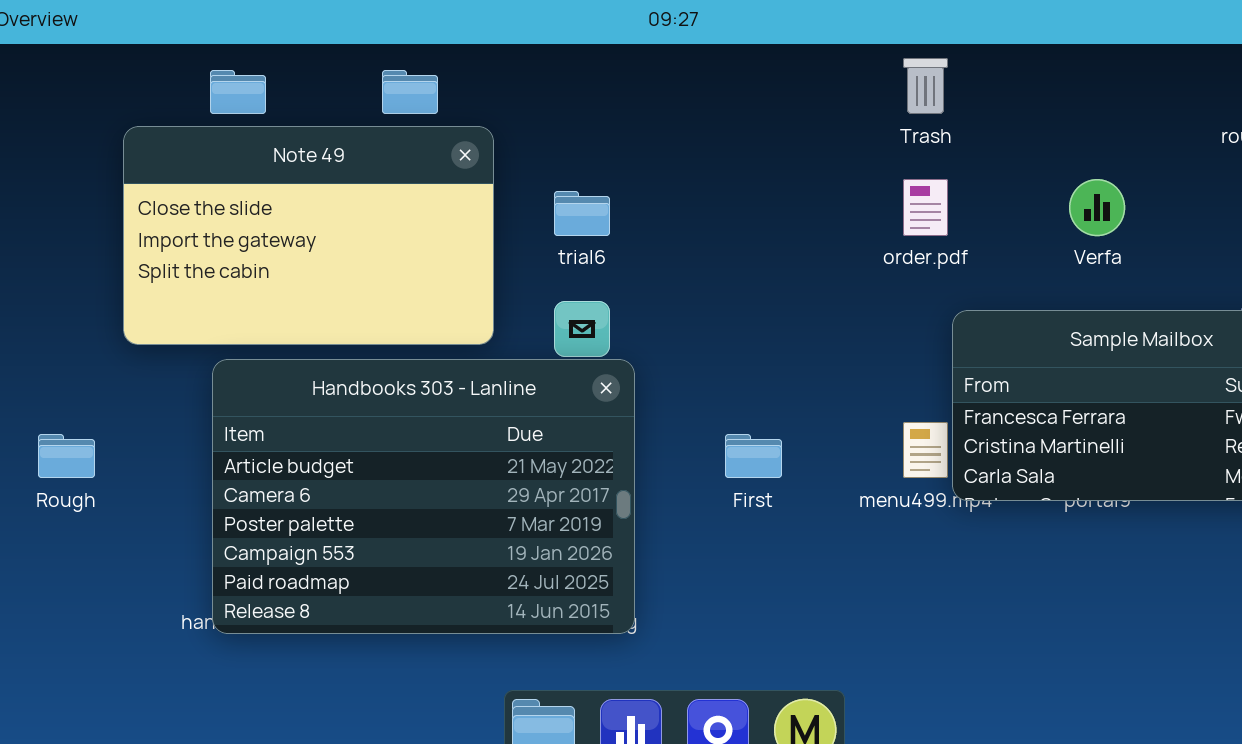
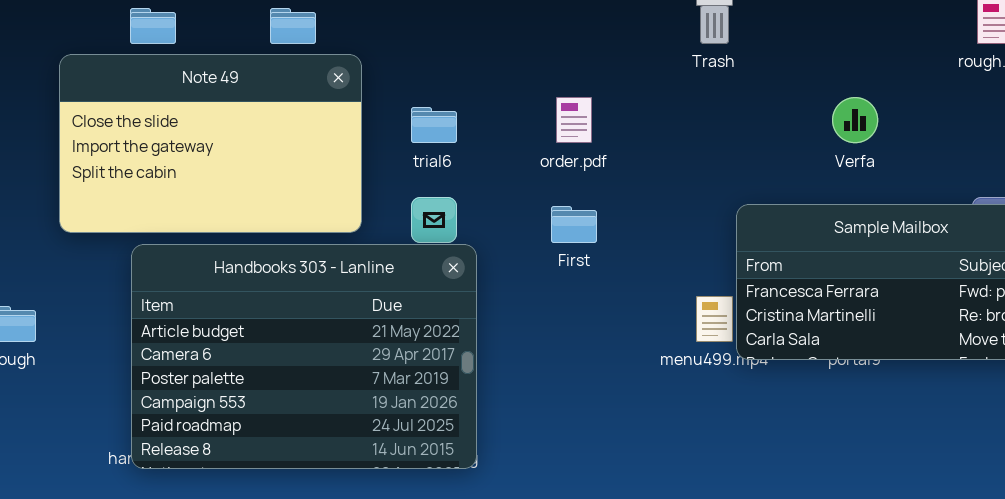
order.pdf: [903,179,948,236] -> [556,97,592,143], moved
First: [725,434,782,478] -> [551,206,597,243], moved

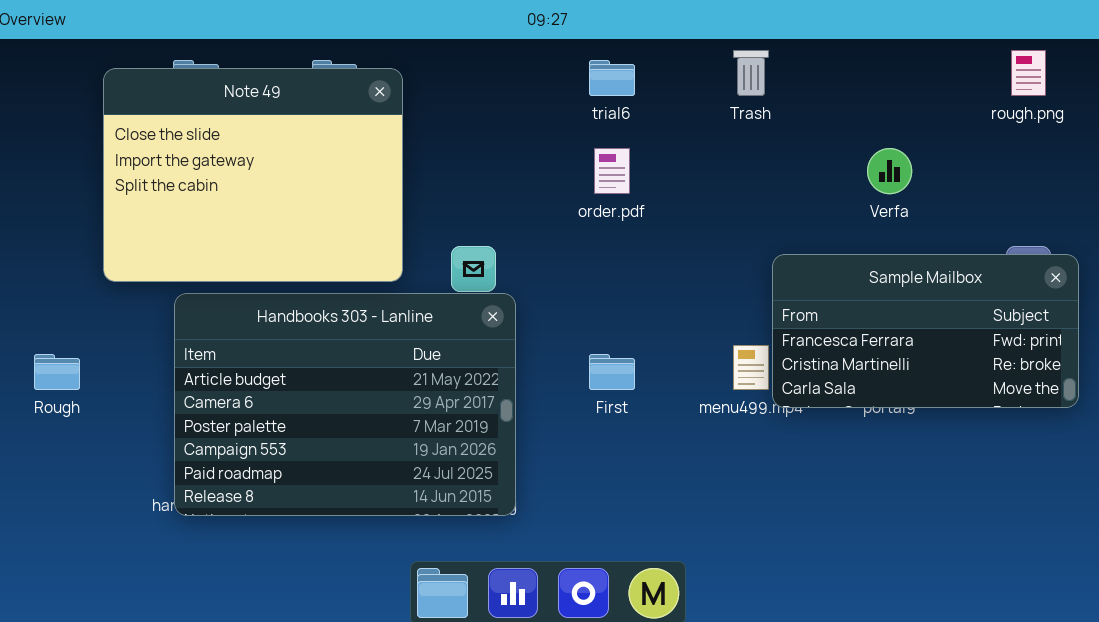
Note 49: [59,54,362,233] -> [103,68,403,282], resized
trial6: [411,107,457,143] -> [589,60,635,96], moved
First: [551,206,597,243] -> [589,354,635,390], moved

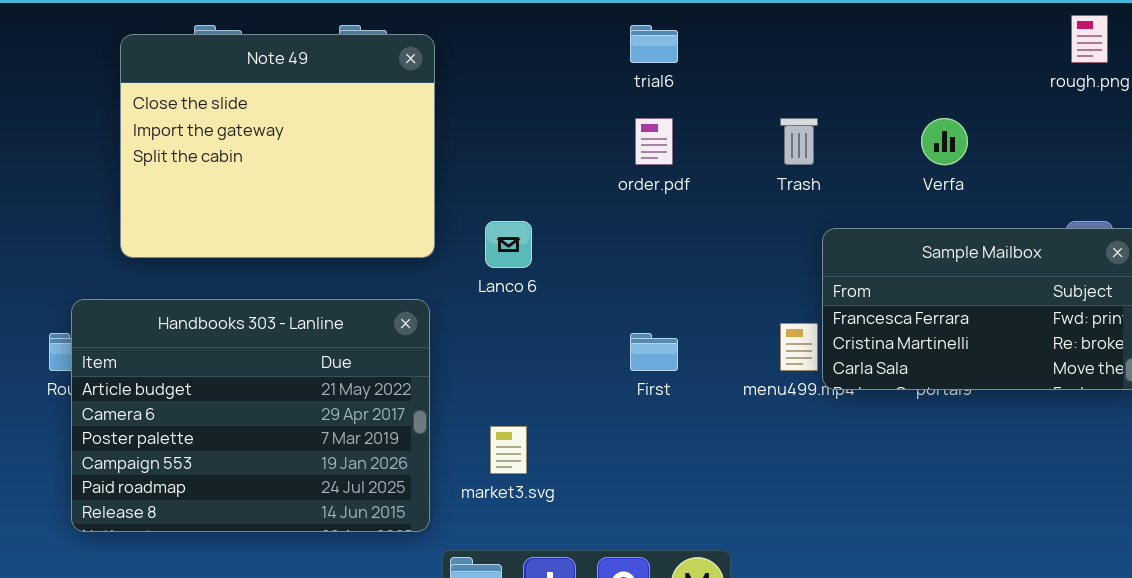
Trash: [733,50,769,96] -> [780,118,818,165], moved
Handbooks 303 - Lanline: [174,293,516,516] -> [71,299,430,532], moved

